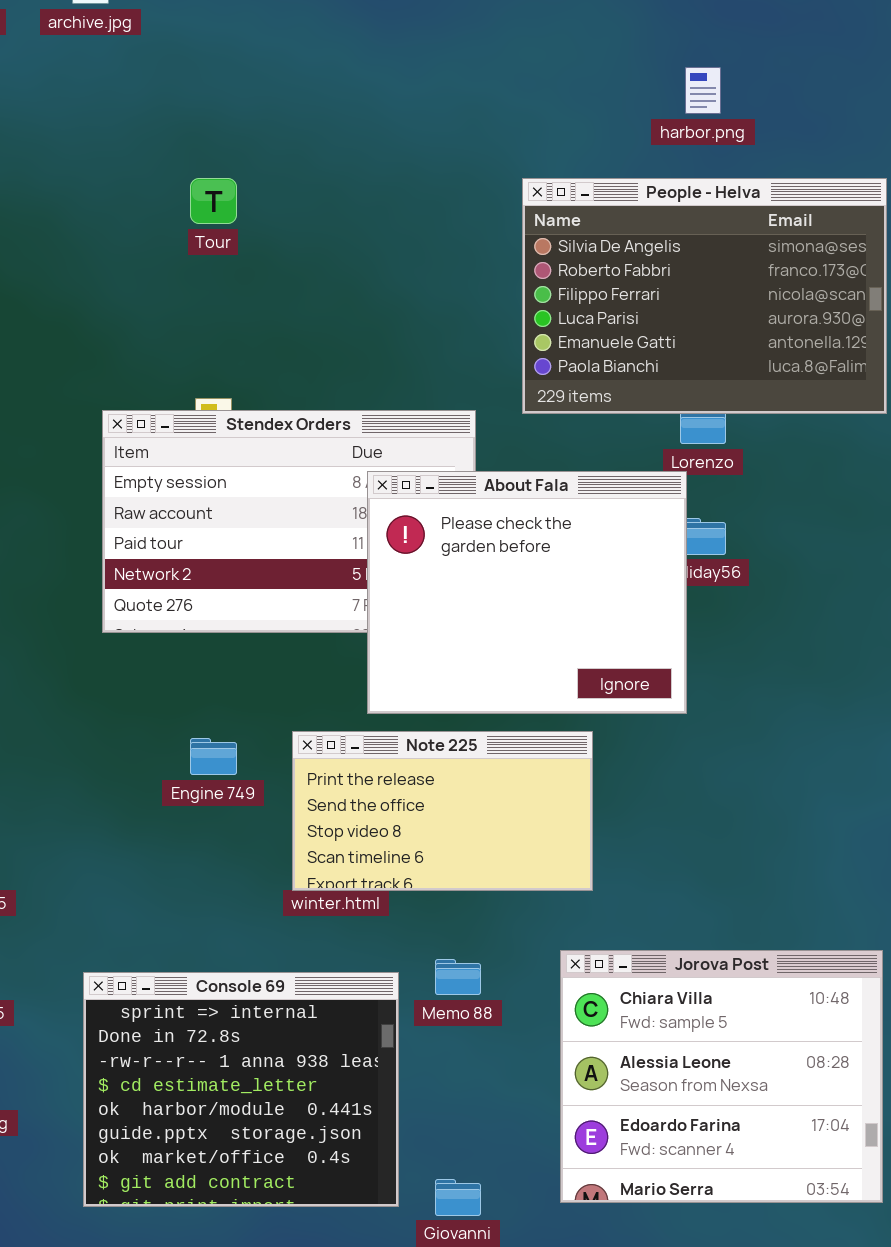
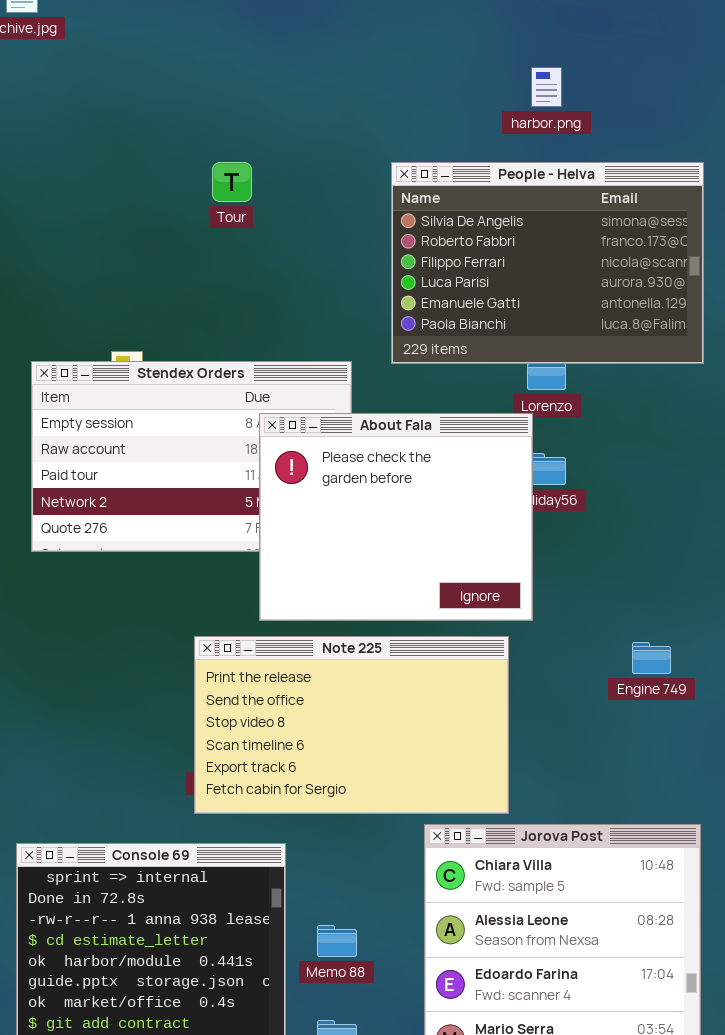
Tour: [190,178,237,224] -> [212,162,252,202], moved
Note 225: [292,731,593,891] -> [194,636,509,814], resized
Engine 749: [190,738,237,775] -> [632,642,671,674], moved
Memo 88: [435,959,481,995] -> [317,925,357,957], moved

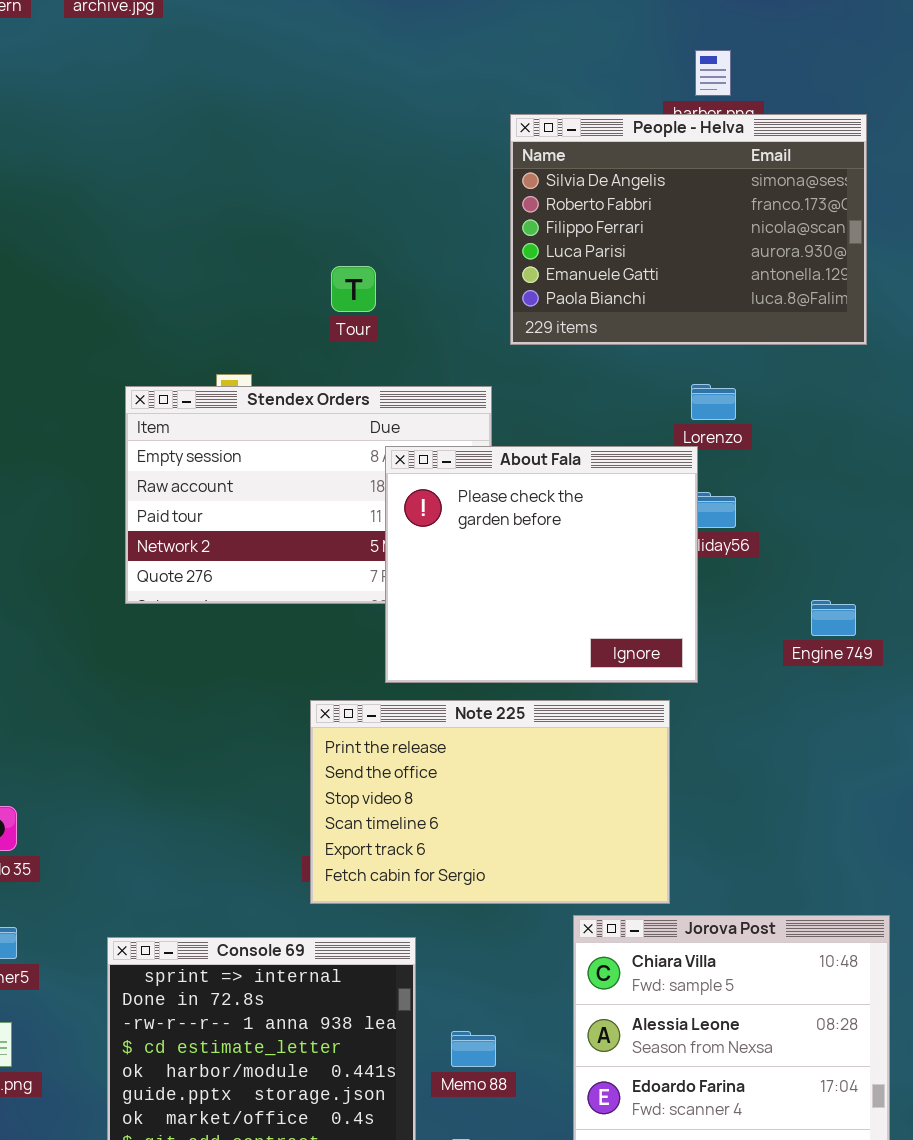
Tour: [212,162,252,202] -> [331,266,376,312], moved
People - Helva: [391,162,704,364] -> [510,114,867,345], moved
Engine 749: [632,642,671,674] -> [811,600,856,636], moved

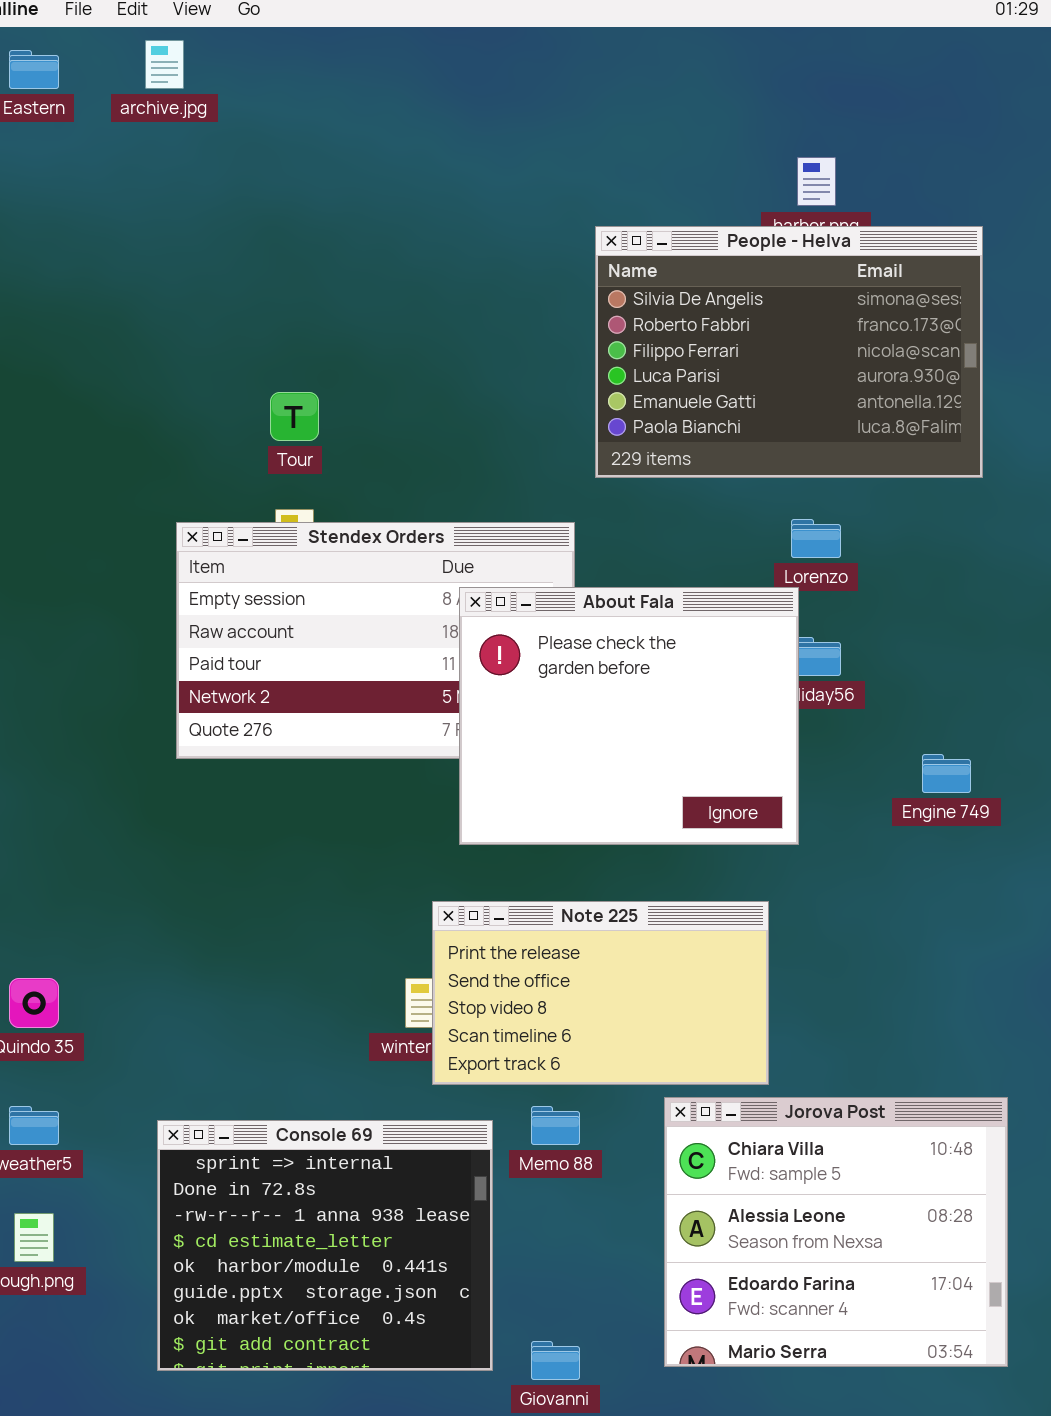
Tour: [331,266,376,312] -> [270,392,319,441], moved
Note 225: [310,700,670,904] -> [432,901,769,1085], resized
Memo 88: [451,1031,496,1067] -> [531,1106,580,1145], moved

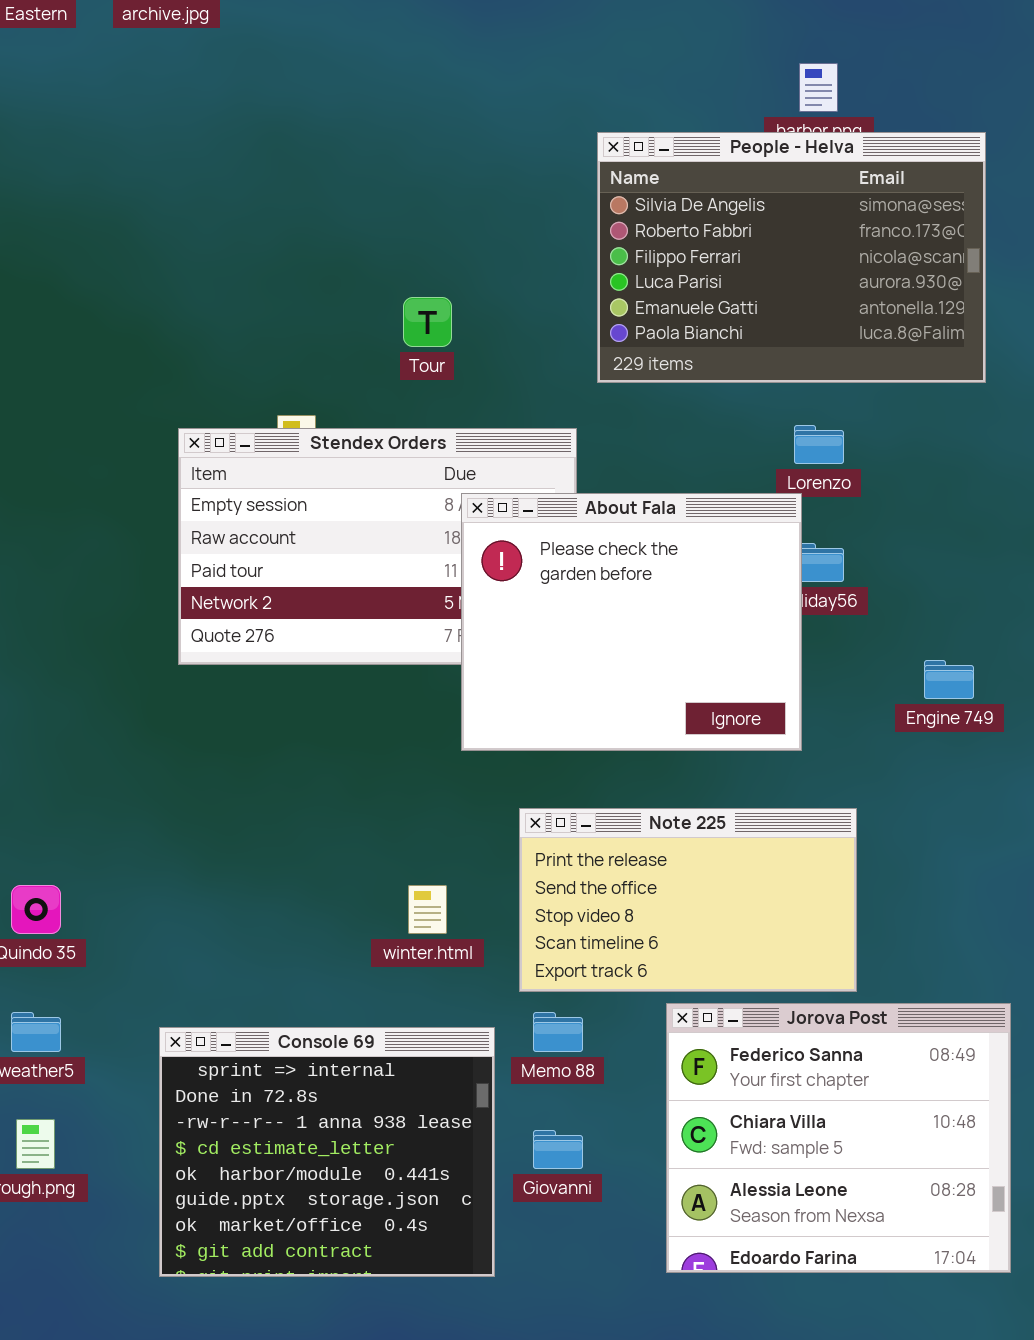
Tour: [270,392,319,441] -> [403,297,452,347], moved
Note 225: [432,901,769,1085] -> [519,808,857,992], moved
Jorova Post: [664,1097,1008,1367] -> [666,1003,1011,1273], scrolled up 1 row
Giovanni: [531,1341,580,1380] -> [533,1130,583,1169], moved

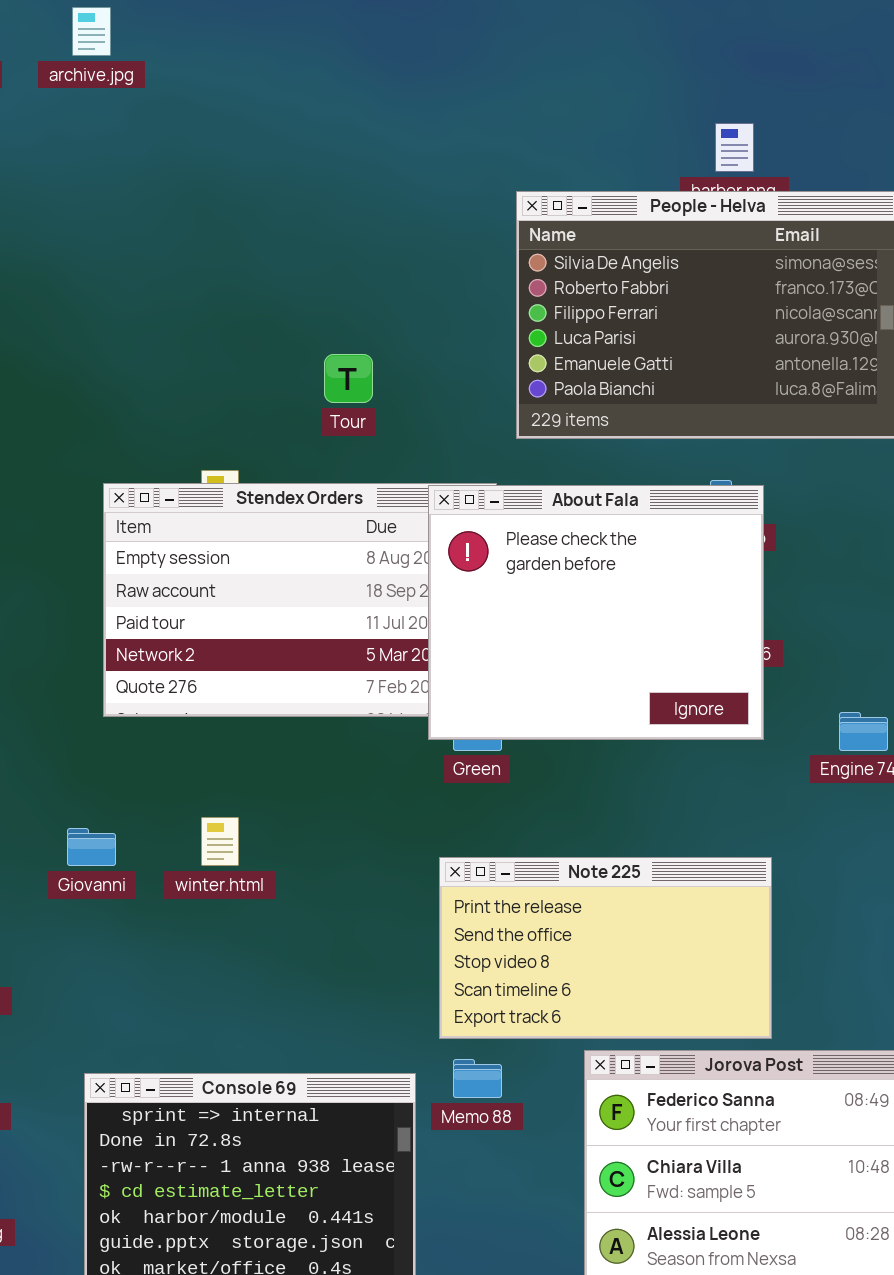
About Fala: [461,493,802,751] -> [428,485,764,740], moved
winter.html: [408,885,447,934] -> [201,817,239,866], moved
Giovanni: [533,1130,583,1169] -> [67,828,116,866], moved

